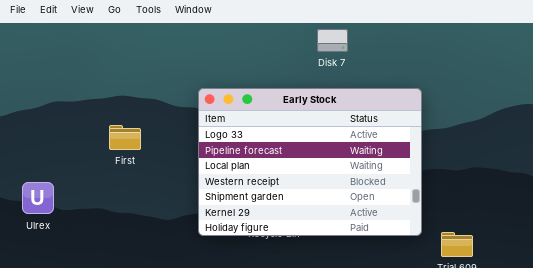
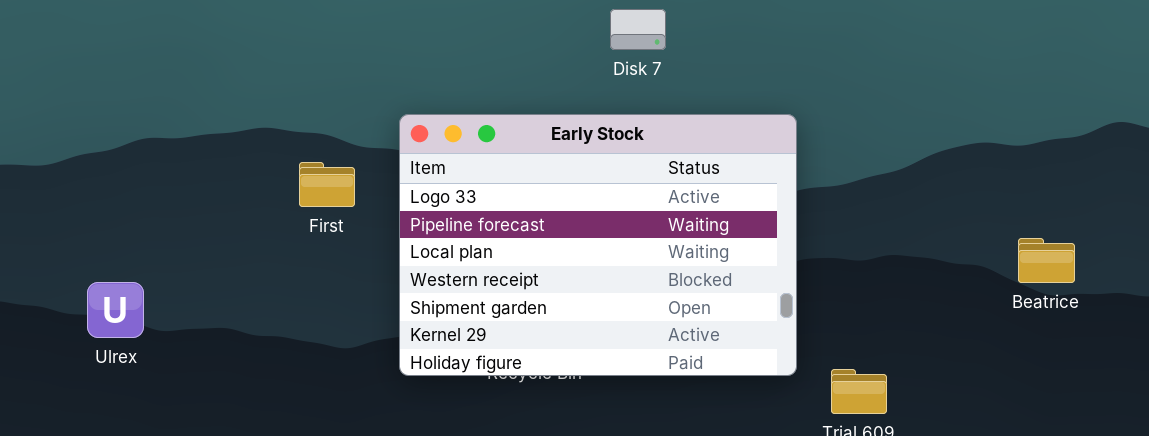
First: [109,125,141,150] -> [299,162,355,207], moved

